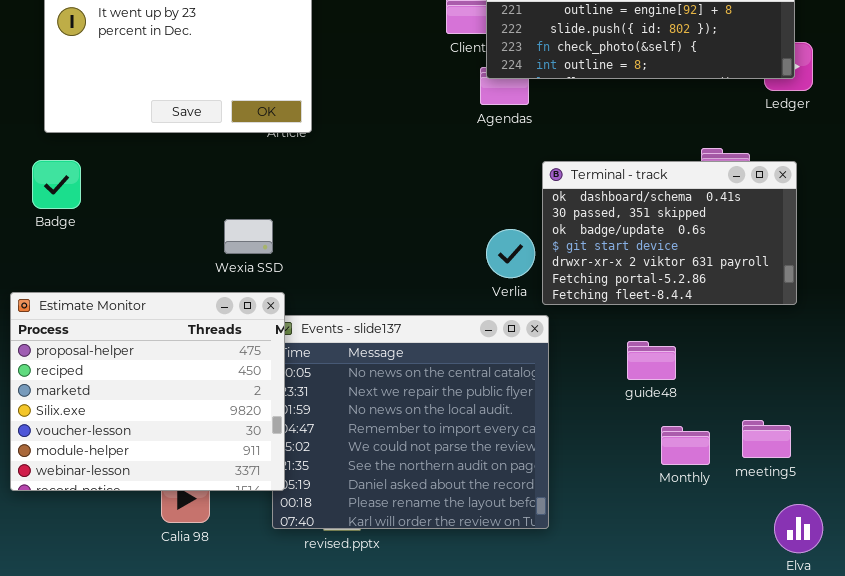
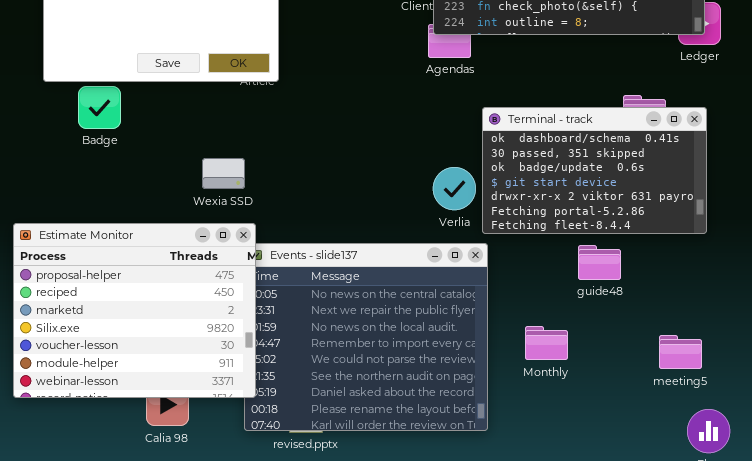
Badge: [32,160,81,209] -> [78,86,121,129], moved
guide48: [627,341,676,380] -> [578,245,621,280], moved
Monthly: [661,426,710,465] -> [525,326,568,360], moved

